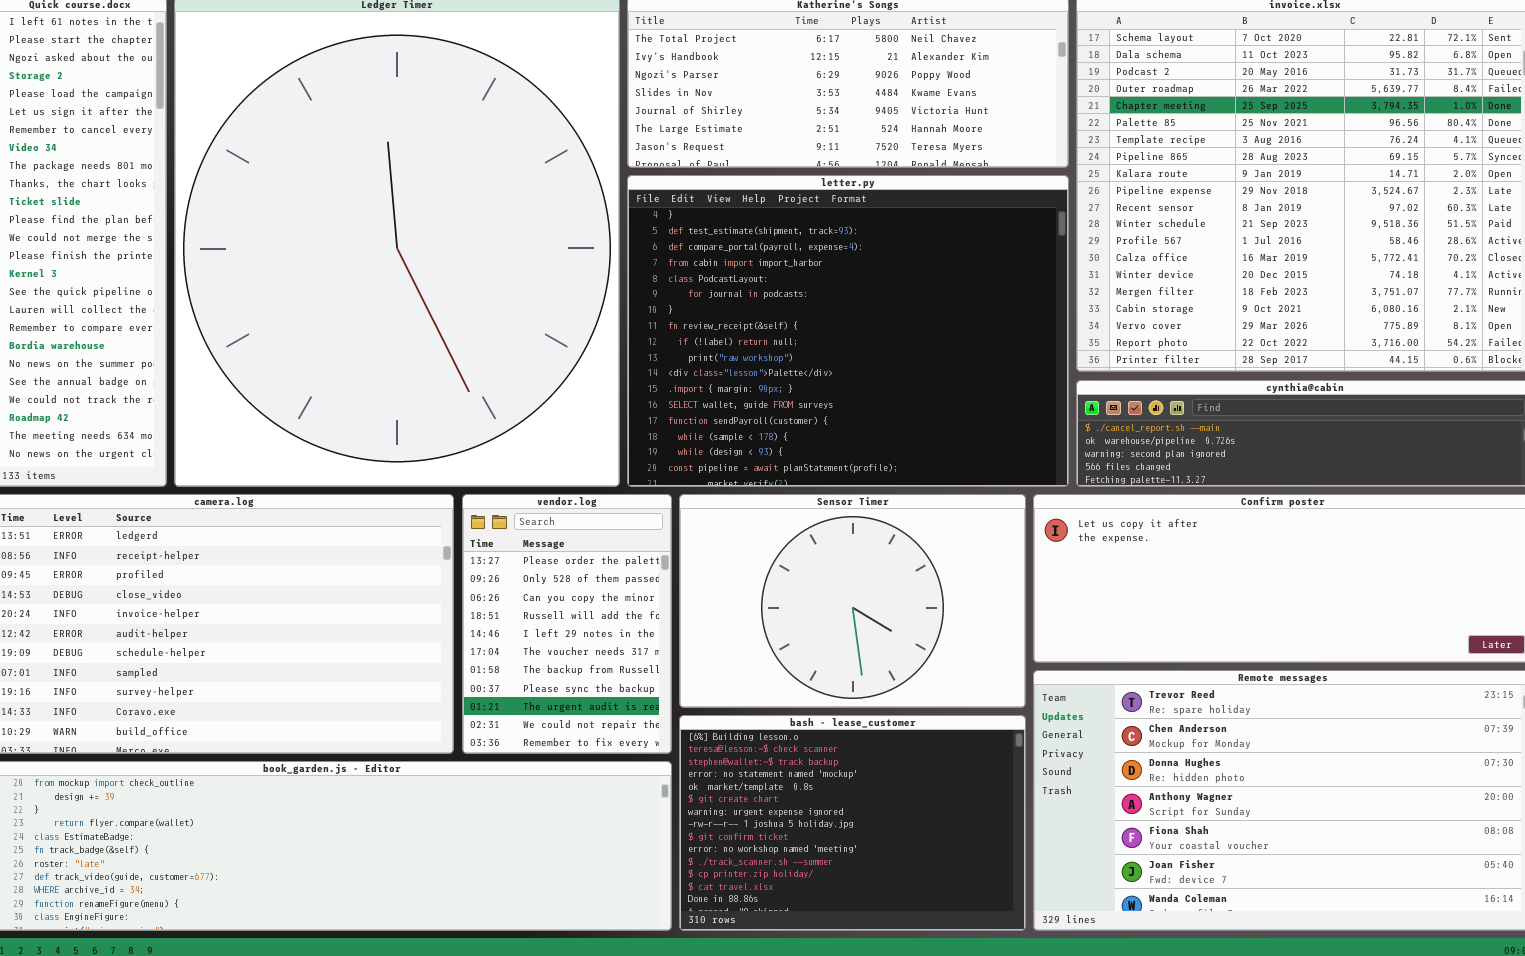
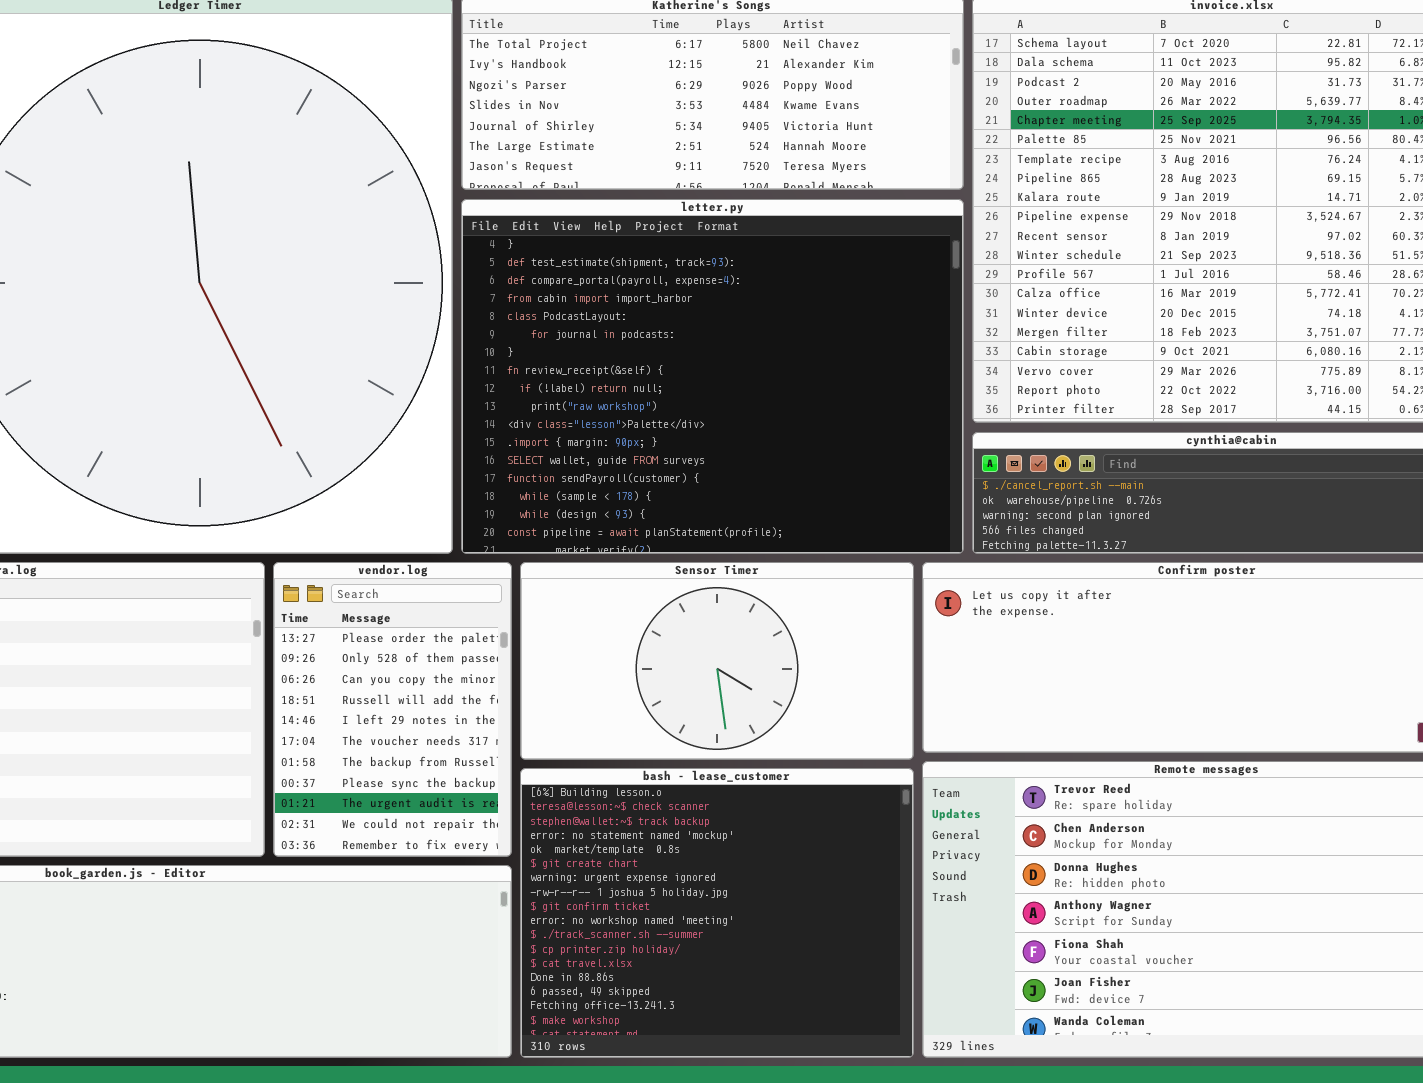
Sensor Timer: [679,494,1026,708] -> [520,562,914,760], resized
bash - lease_customer: [679,715,1026,931] -> [520,768,914,1058], resized

